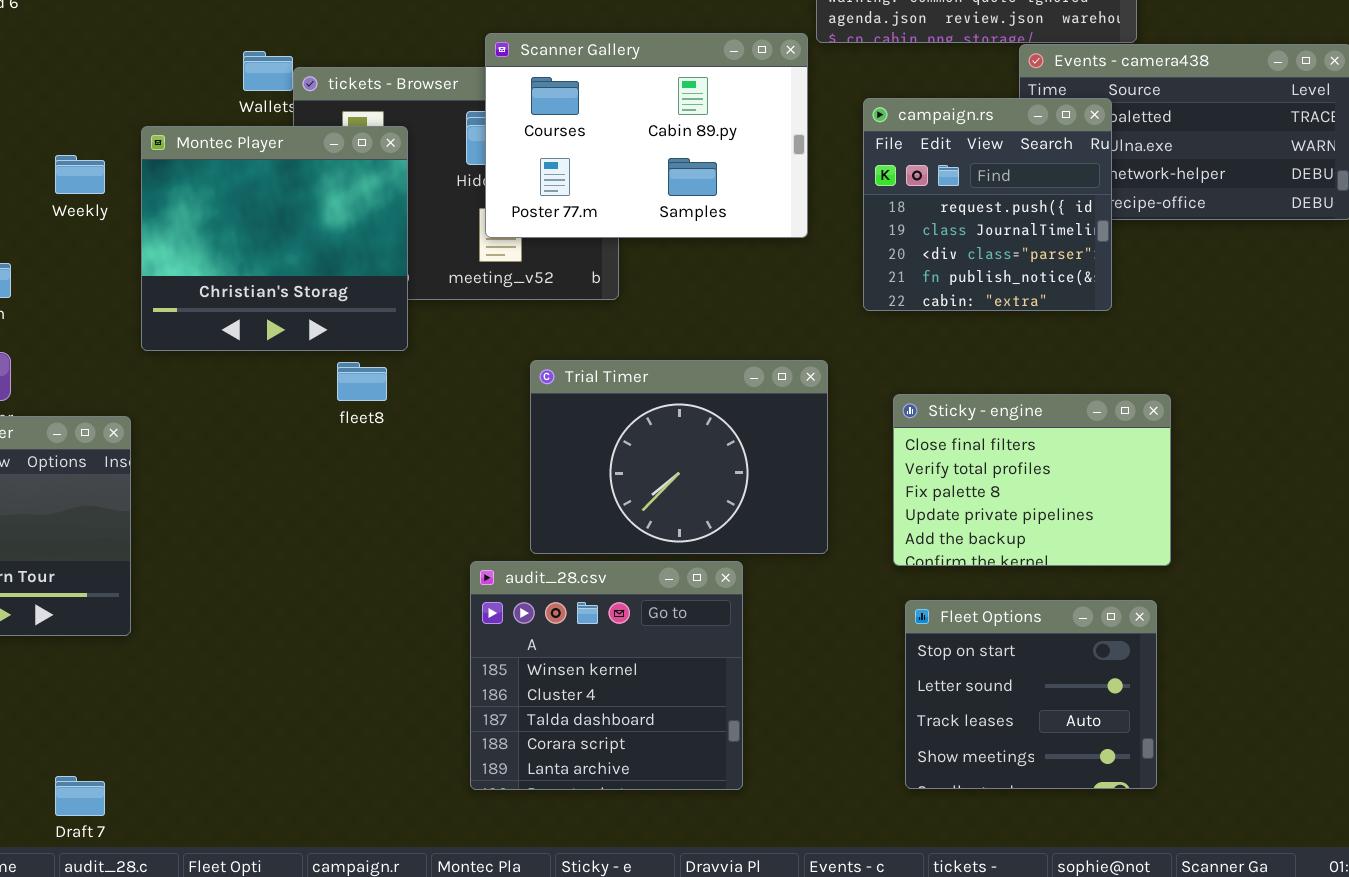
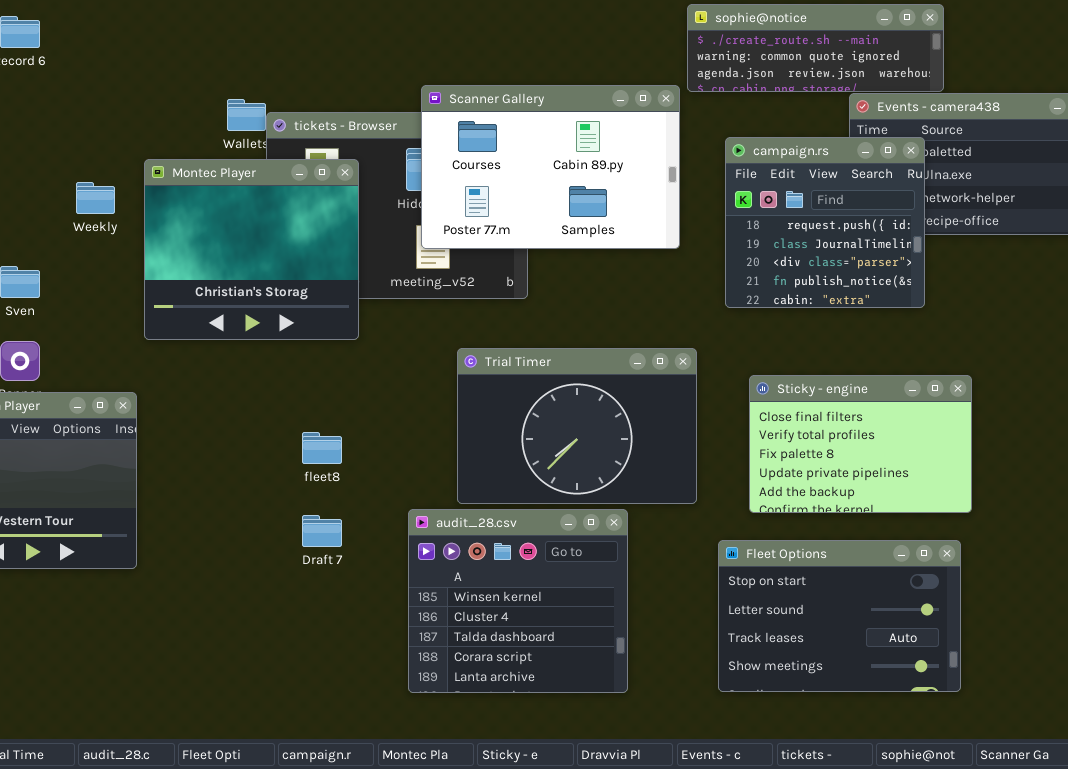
fleet8: [337,362,387,401] -> [302,432,342,464], moved
Fleet Options: [905,600,1157,789] -> [718,540,961,692], resized
Draft 7: [55,776,105,816] -> [302,515,342,547], moved

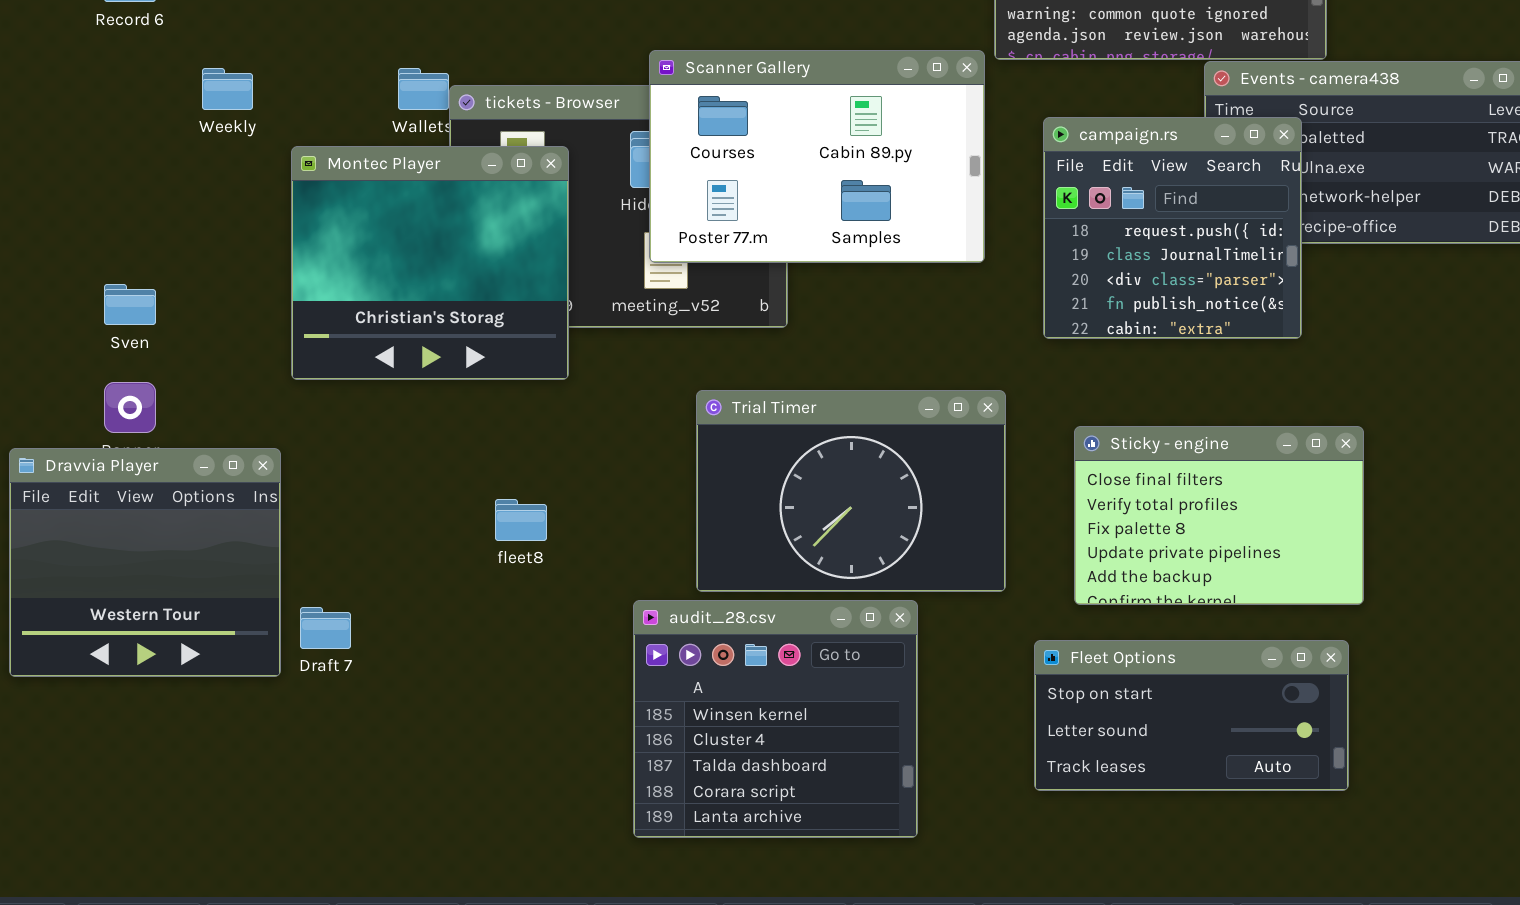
Weekly: [76,182,115,214] -> [202,68,253,110], moved
Draft 7: [302,515,342,547] -> [300,607,351,649], moved
Fleet Options: [718,540,961,692] -> [1034,640,1349,791], resized

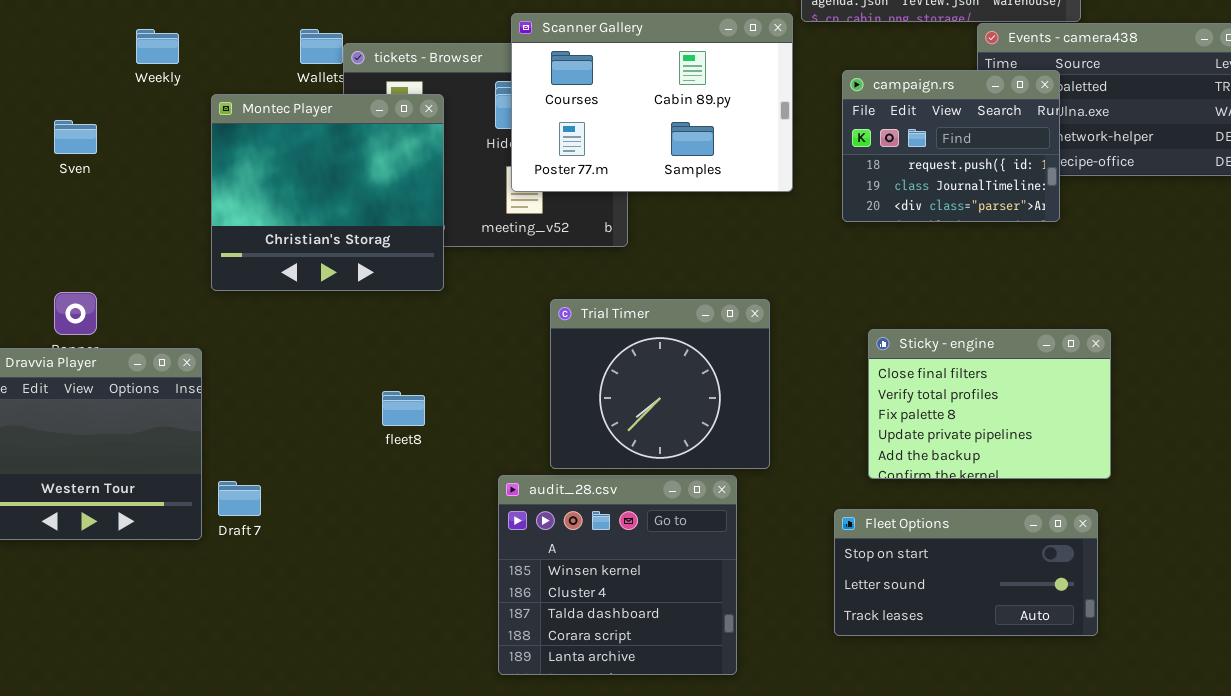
campaign.rs: [1043,117,1302,339] -> [842,70,1060,222], resized
Sven: [104,284,156,325] -> [54,120,97,154], moved
Trial Timer: [696,390,1006,592] -> [550,299,770,469], resized

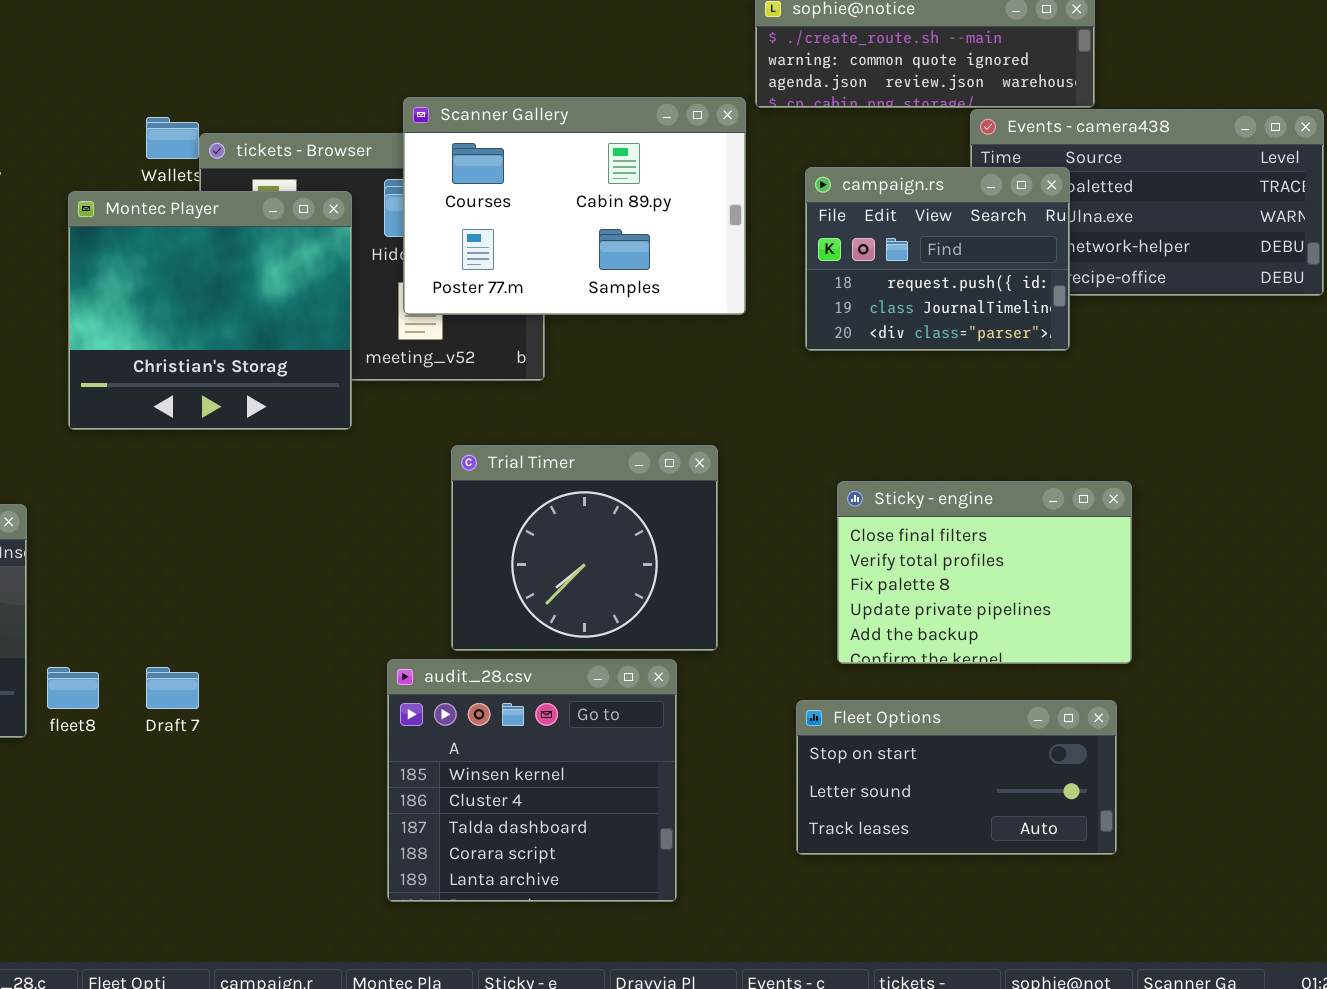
Montec Player: [211,94,444,291] -> [68,191,352,430], moved
fleet8: [382,391,425,426] -> [47,667,99,709], moved
Draft 7: [218,481,261,516] -> [146,667,199,709], moved

